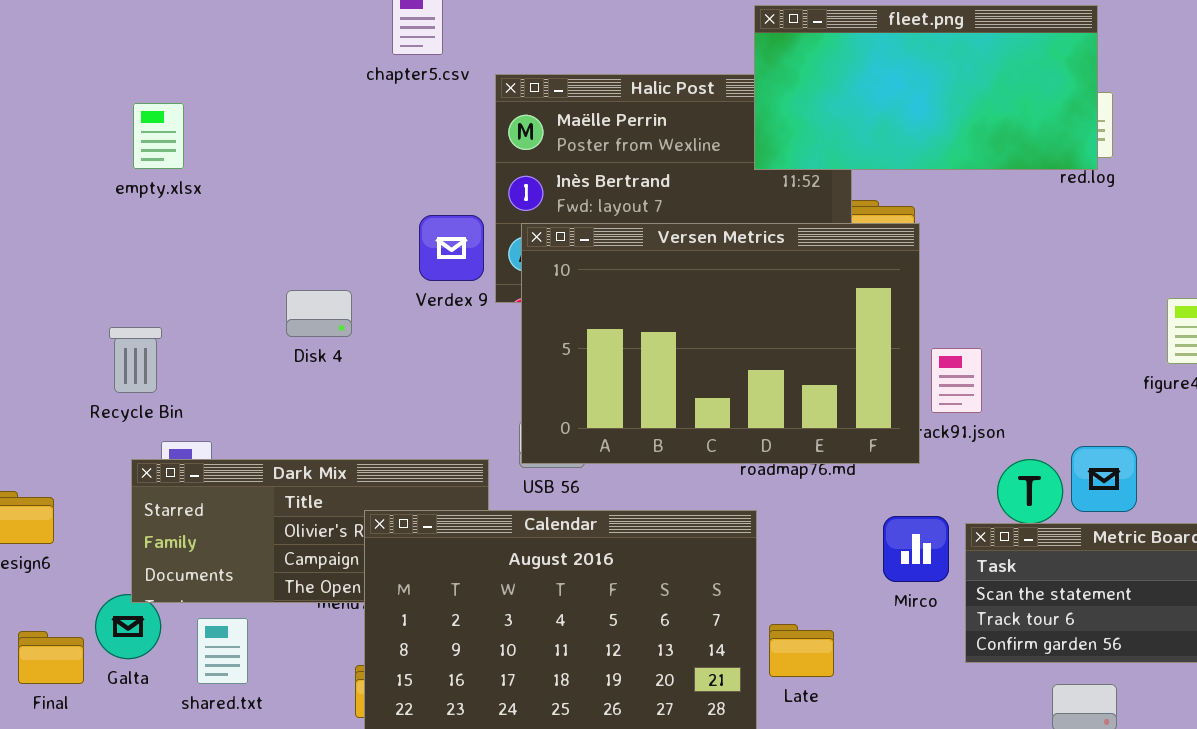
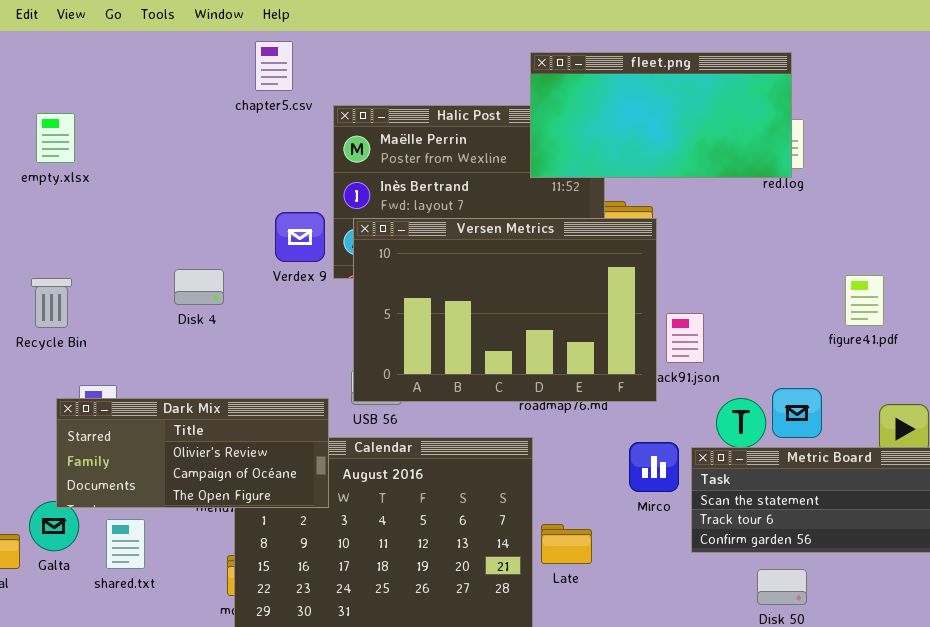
empty.xlsx: [133,103,184,169] -> [36,113,75,163], moved
Recycle Bin: [109,327,162,393] -> [31,278,72,328], moved
Dark Mix: [131,459,489,603] -> [56,398,329,508], raised

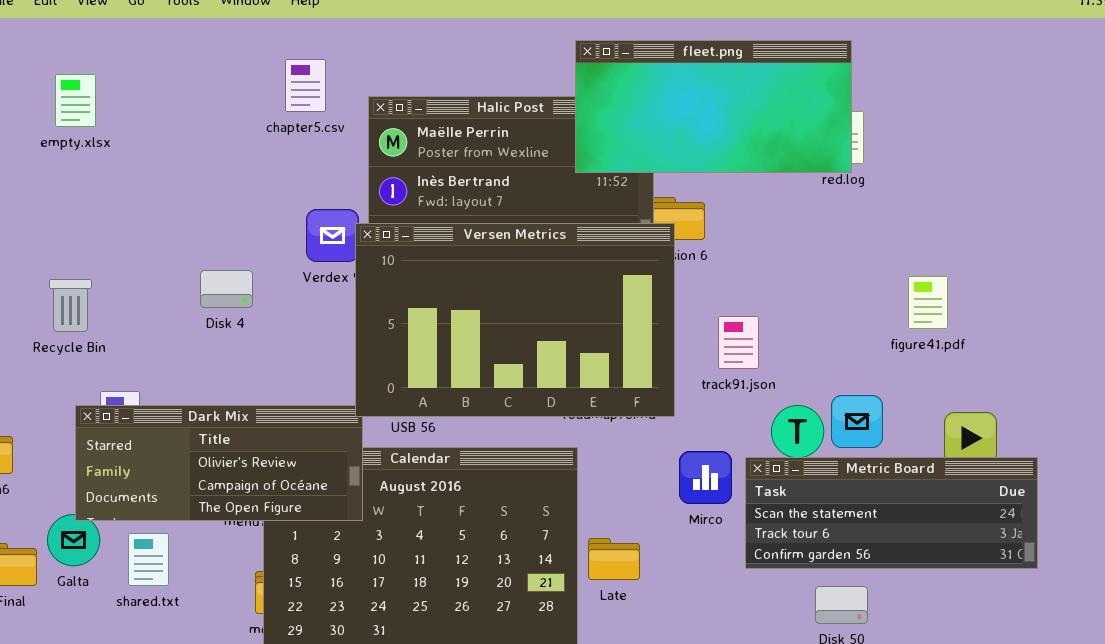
chapter5.csv: [255,41,293,91] -> [285,59,326,112], moved
empty.xlsx: [36,113,75,163] -> [55,74,96,127], moved
Versen Metrics: [353,218,657,402] -> [355,223,675,417], moved

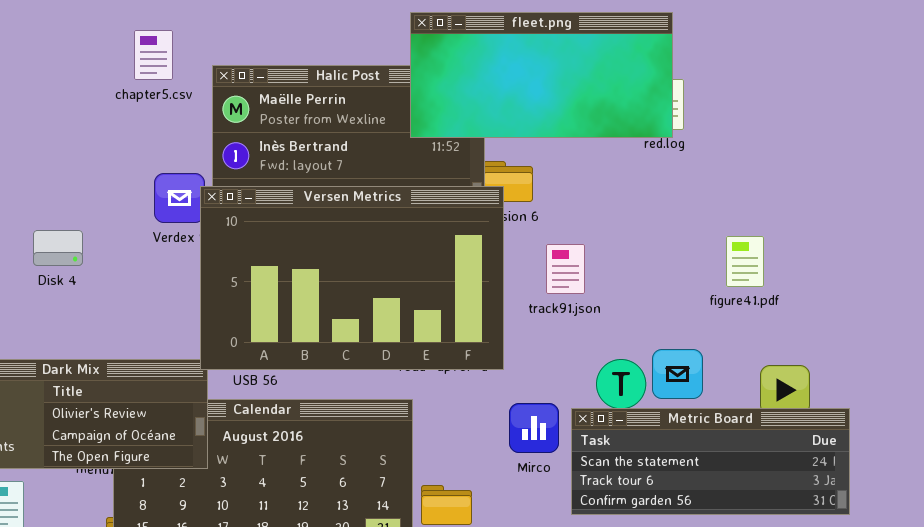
Disk 4: [200,270,253,308] -> [33,230,83,266], moved
track91.json: [718,316,759,369] -> [546,244,585,294], moved

